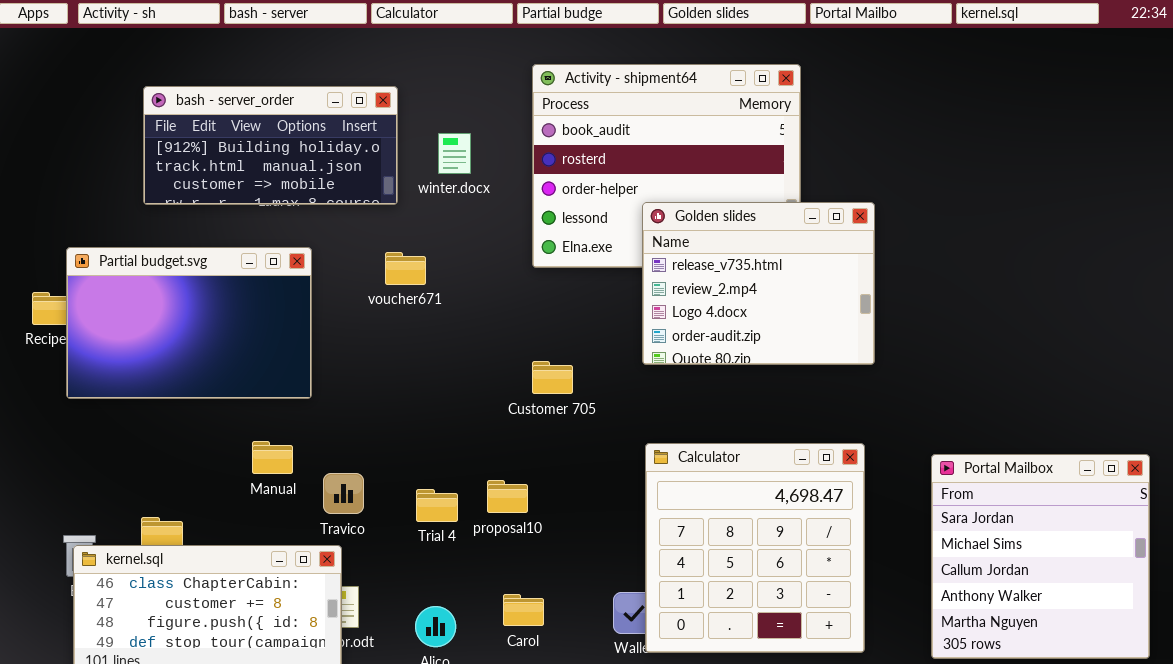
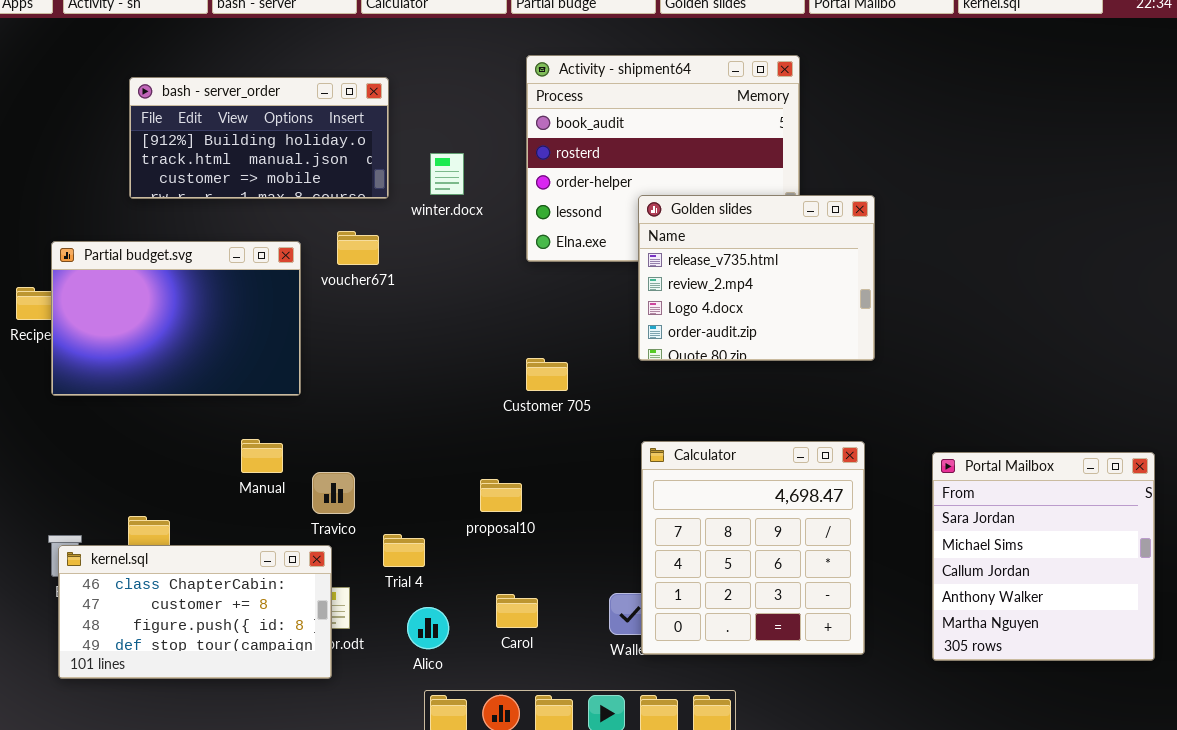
winter.docx: [438,133,471,174] -> [430,153,464,195], moved
voucher671: [385,252,426,285] -> [337,231,379,265], moved
Trial 4: [416,489,458,522] -> [383,534,425,567], moved

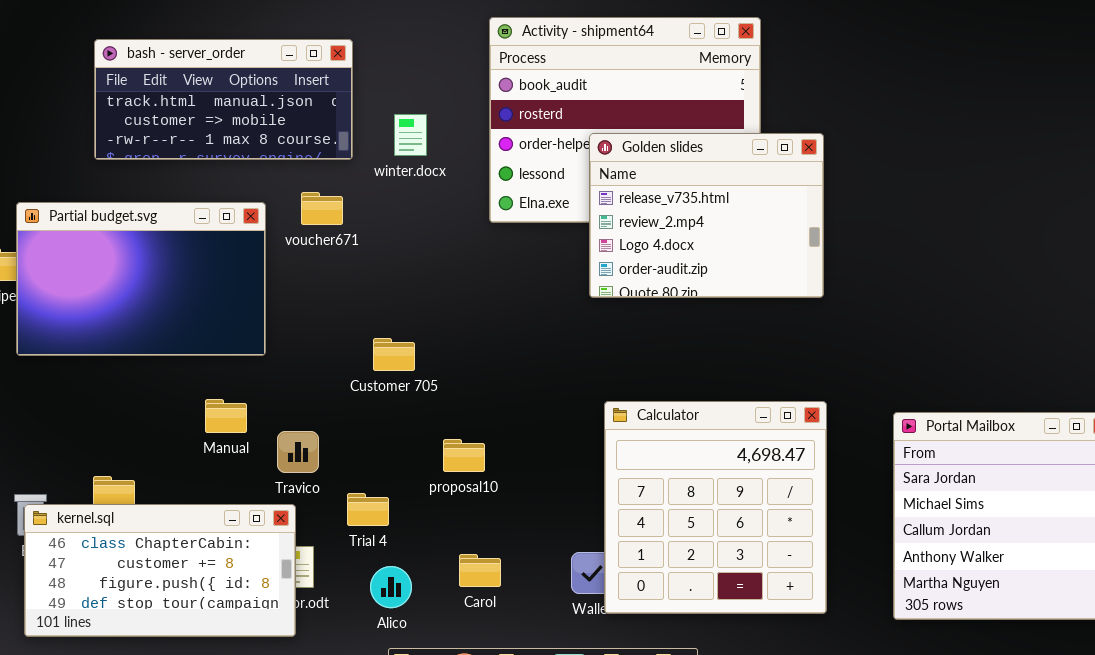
bash - server_order: [129,77,389,199] -> [94,39,353,160], scrolled down 1 row
Golden slides: [638,195,875,361] -> [589,133,824,298], moved
Customer 705: [526,358,568,391] -> [373,338,415,371], moved

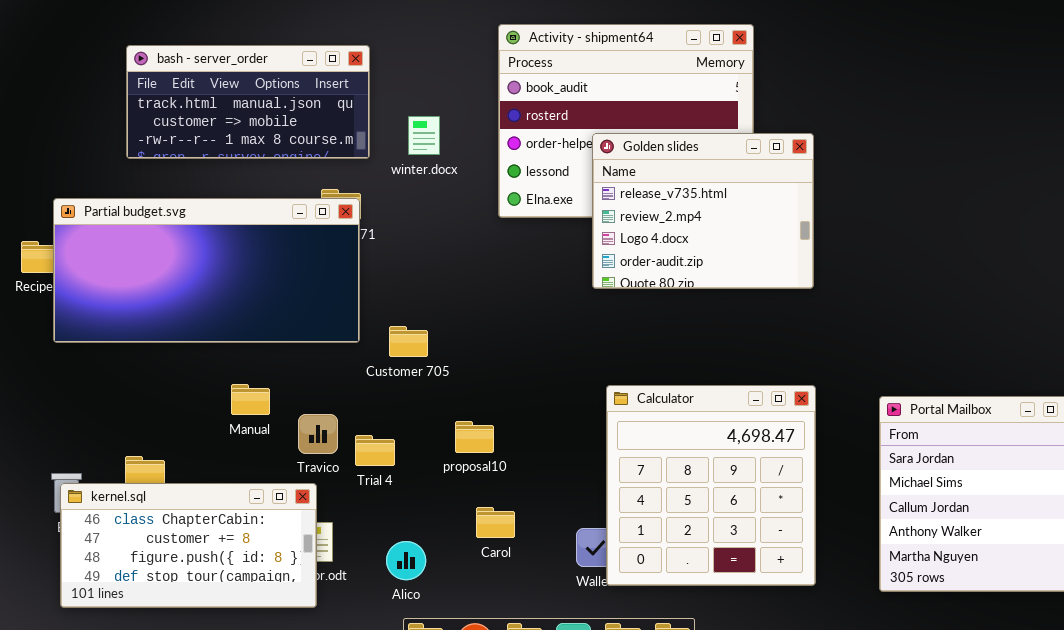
Partial budget.svg: [16,202,266,356] -> [53,198,360,343], resized
Trial 4: [347,493,389,526] -> [355,435,395,466], moved
Carol: [459,554,501,587] -> [476,507,515,538], moved

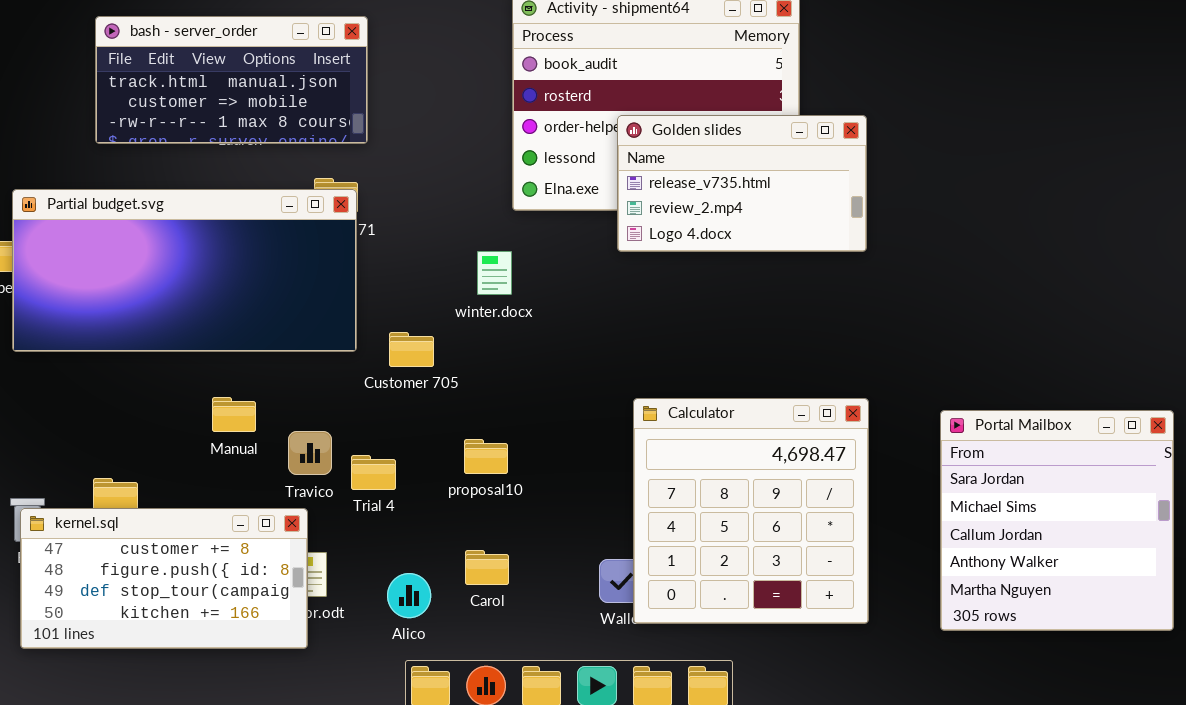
winter.docx: [408,116,440,155] -> [477,251,512,295], moved
Golden slides: [592,133,814,289] -> [617,115,867,252], resized
kernel.sql: [60,483,317,608] -> [20,508,308,649], scrolled down 1 row
Carol: [476,507,515,538] -> [465,550,509,585], moved

